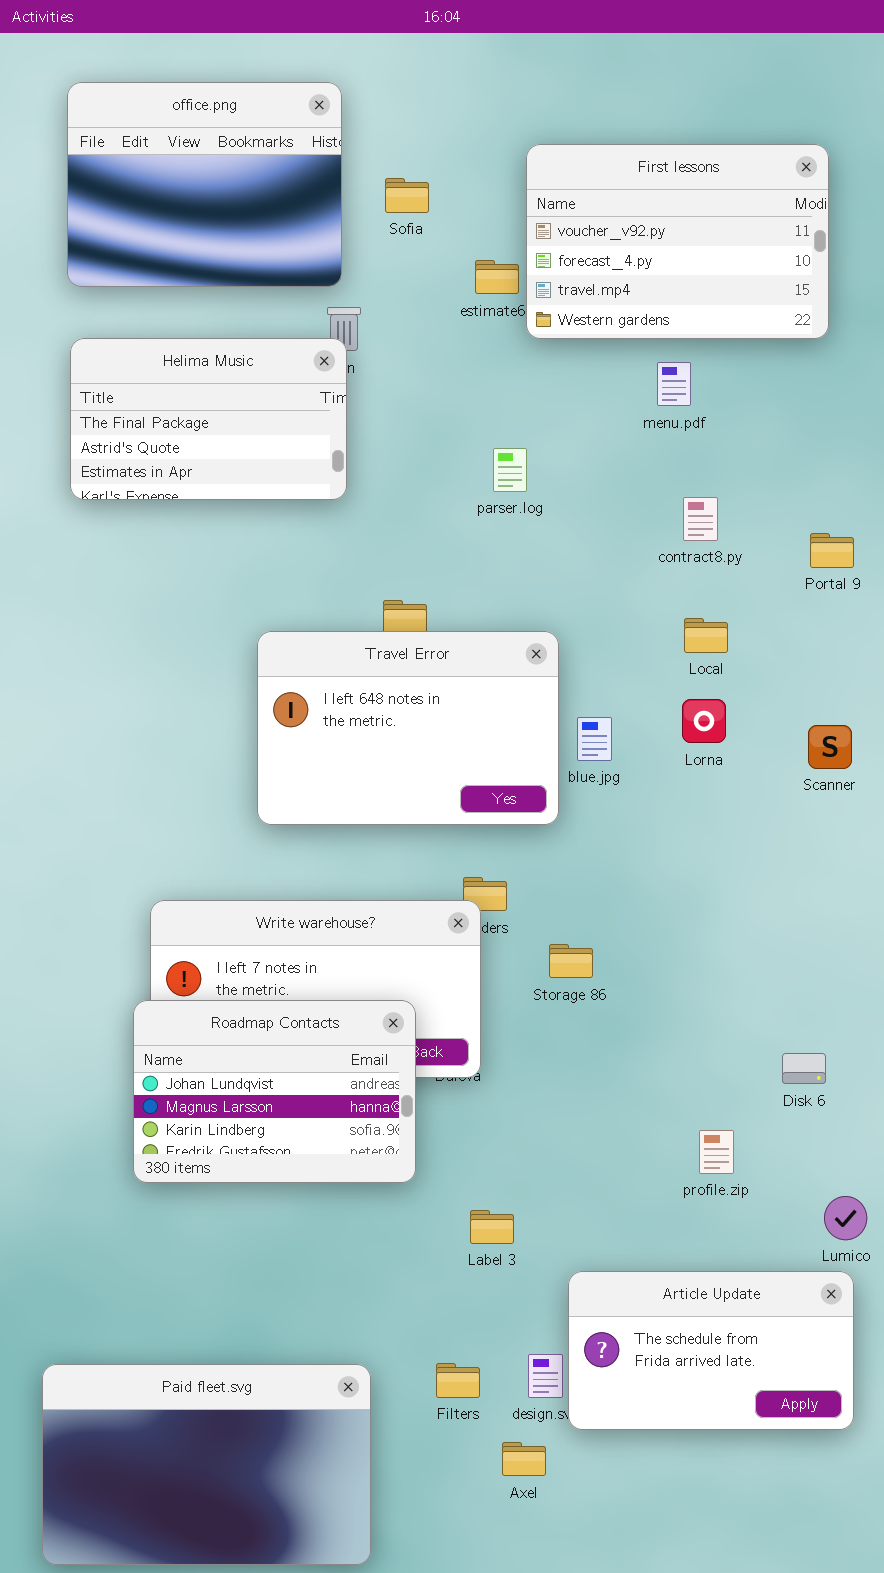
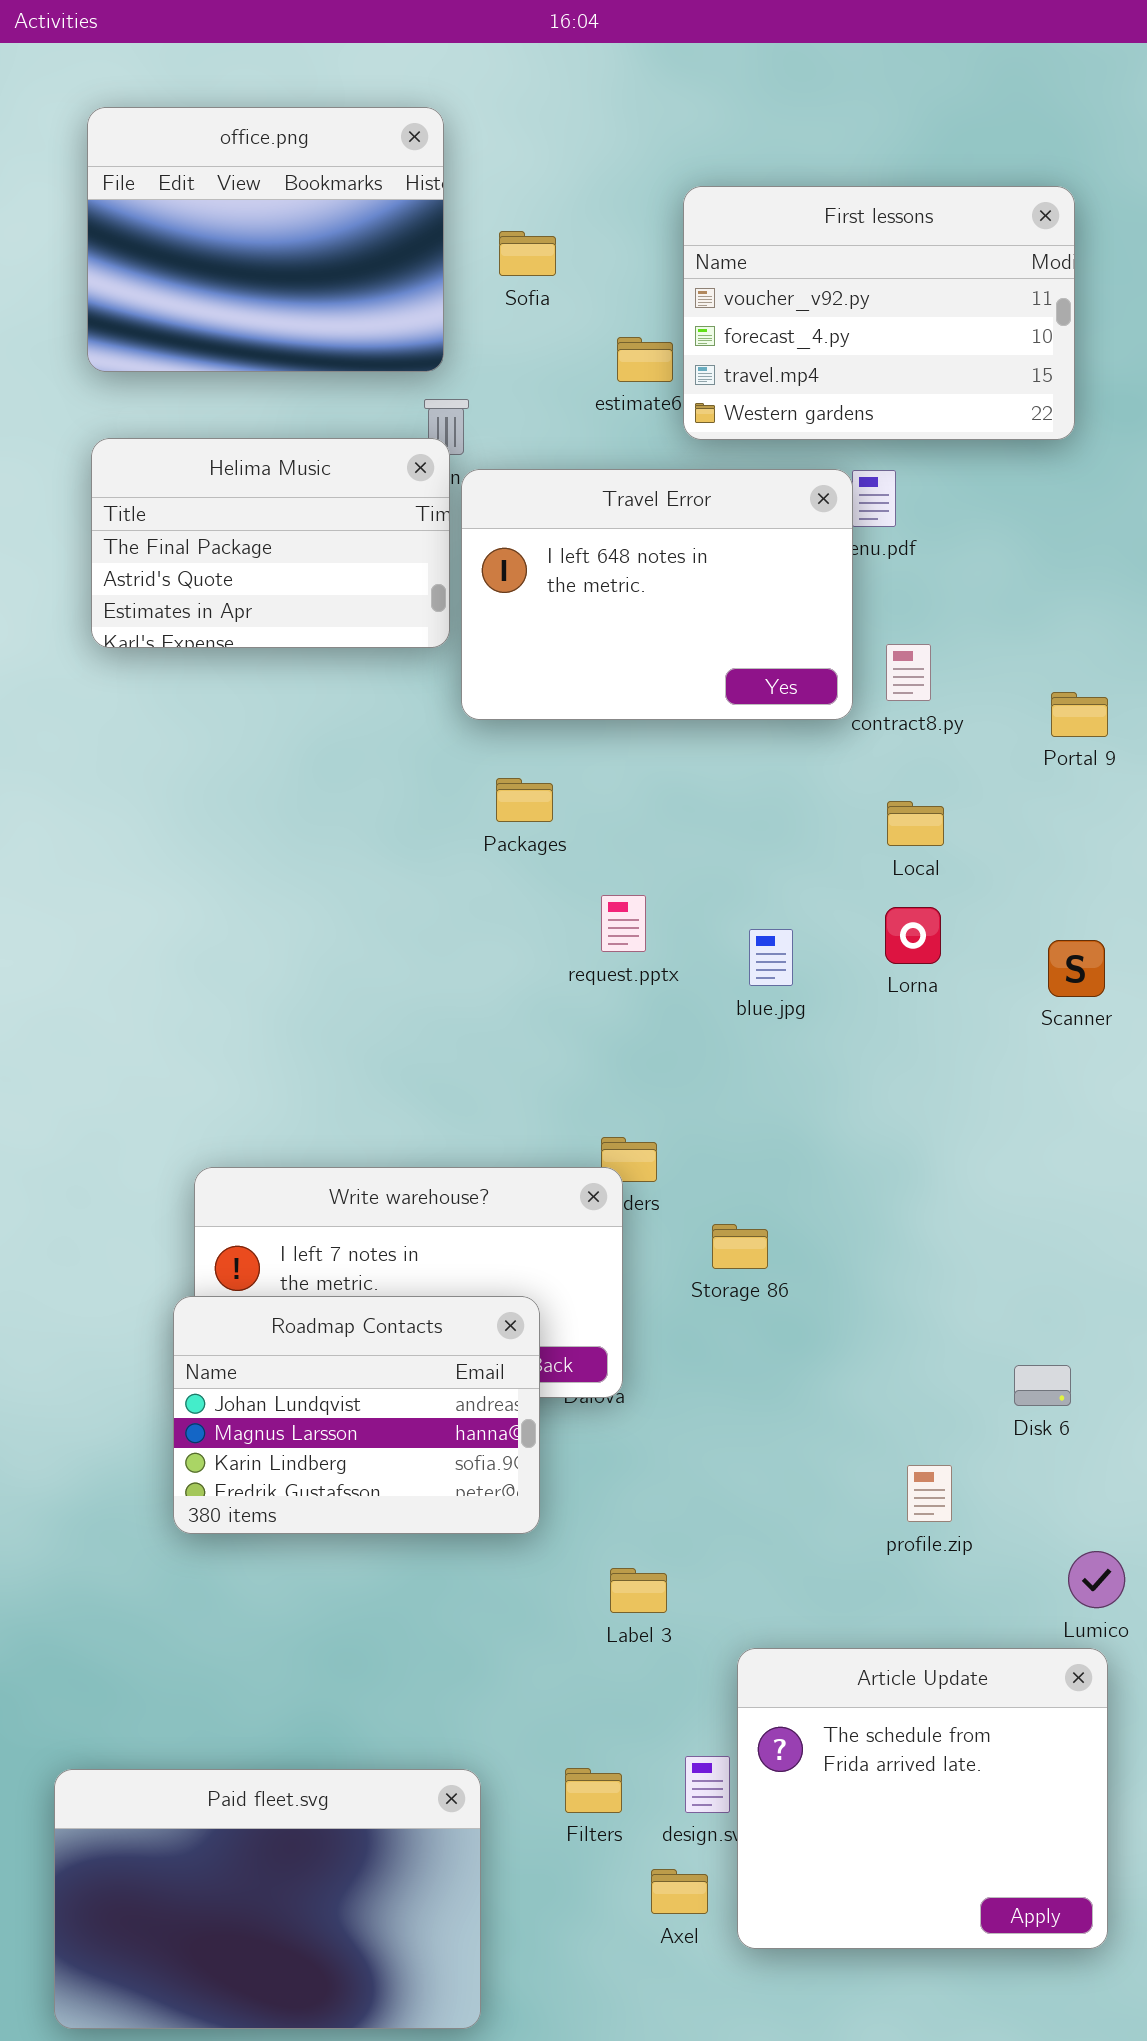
Travel Error: [257,631,559,825] -> [461,469,853,720], moved
Article Update: [568,1271,854,1430] -> [737,1648,1108,1949], resized

